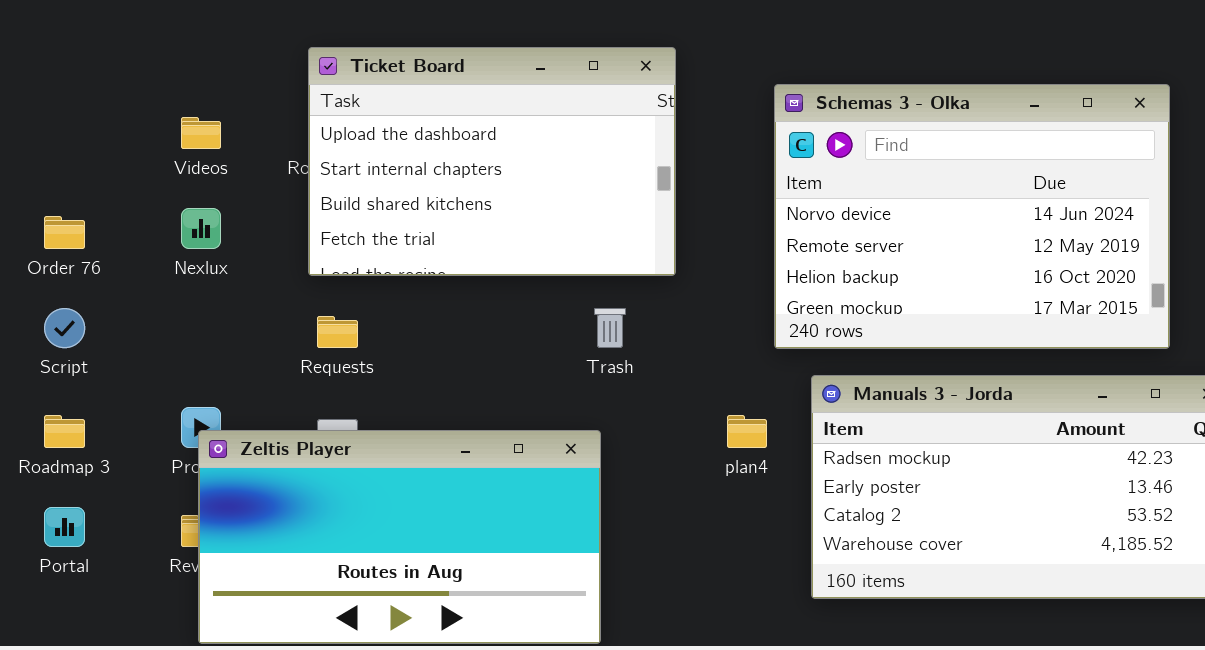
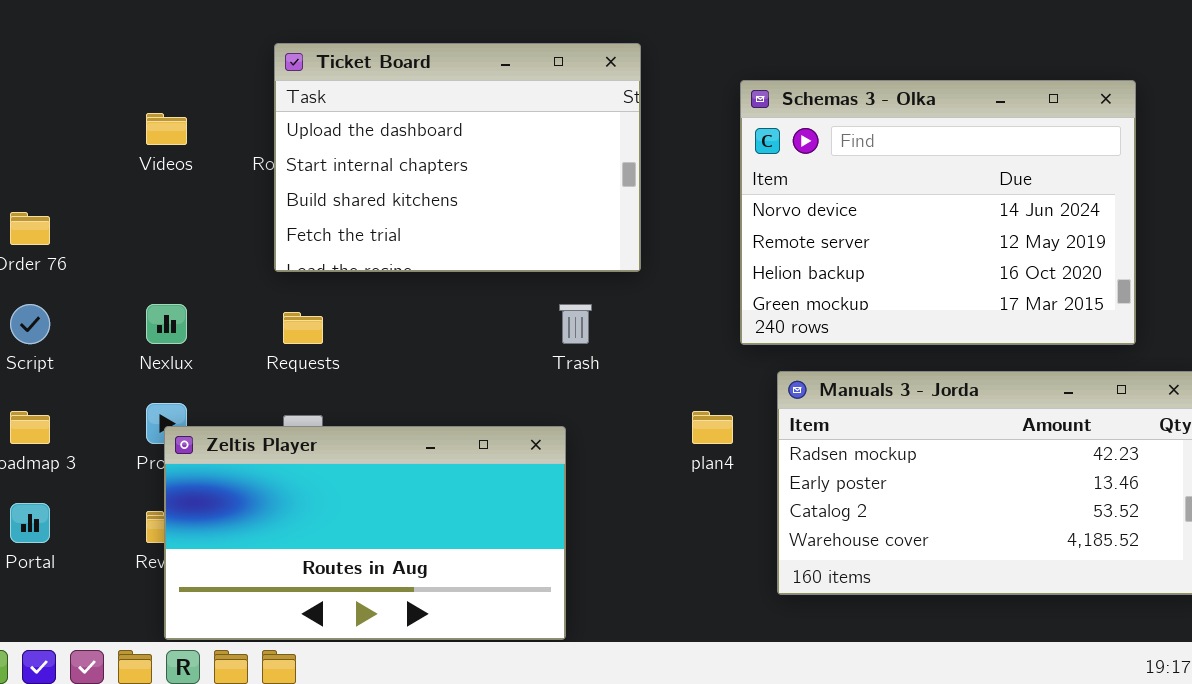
Nexlux: [181,208,221,249] -> [146,304,187,344], moved

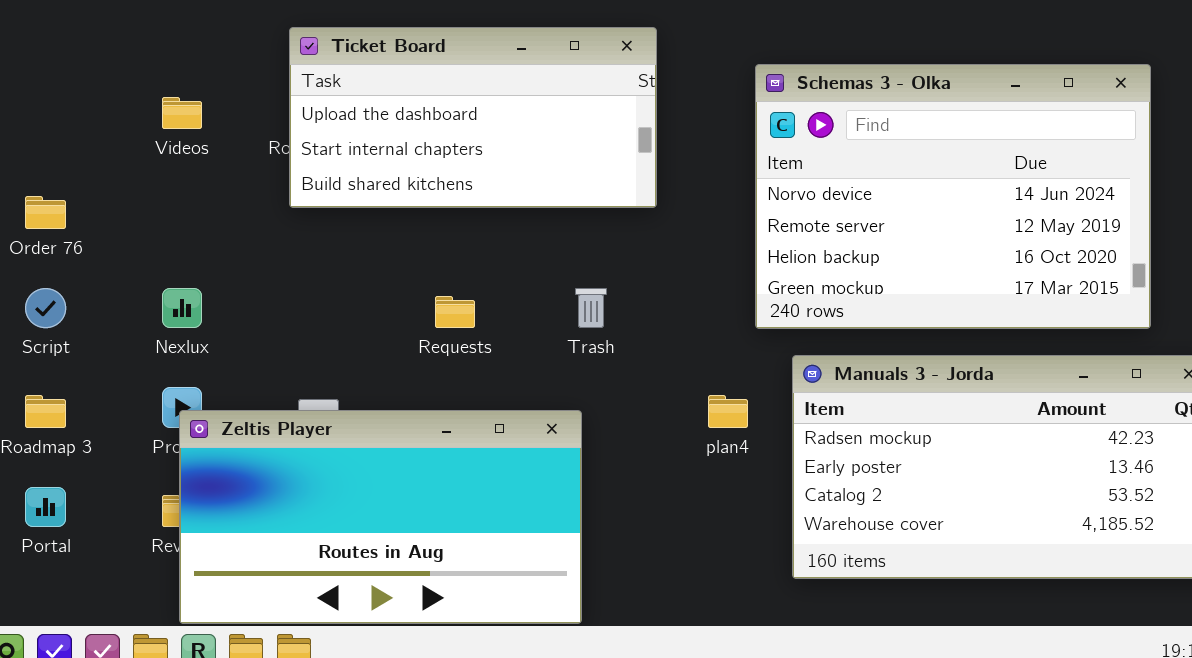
Ticket Board: [274,43,641,272] -> [289,27,657,208], resized
Requests: [283,312,323,344] -> [435,296,475,328], moved

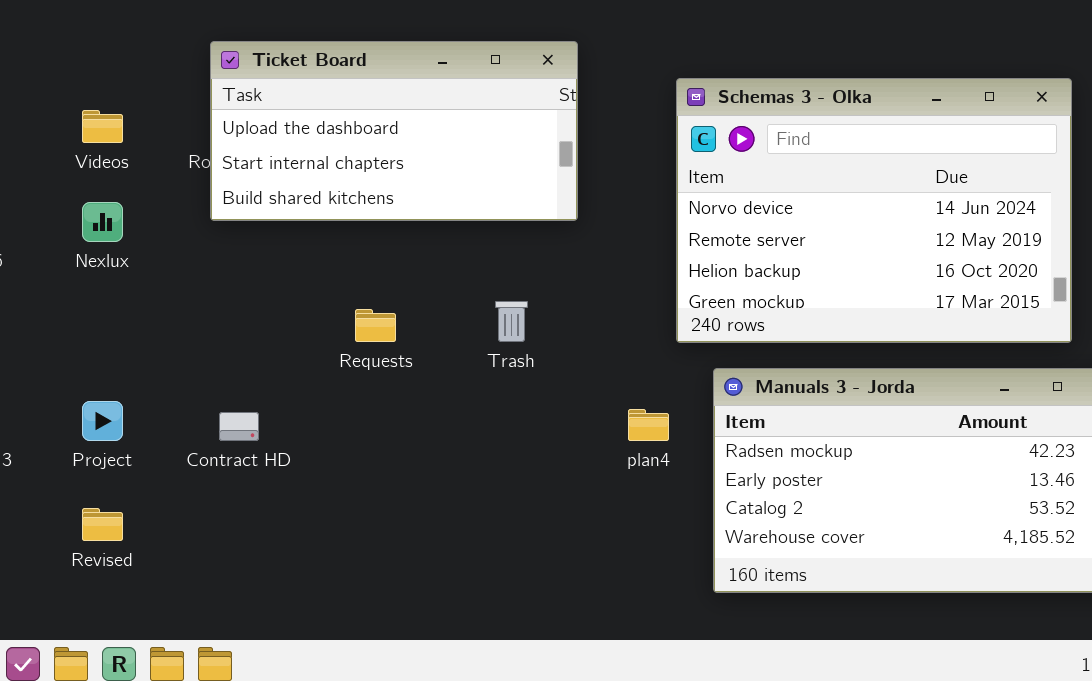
Nexlux: [162,288,202,328] -> [82,202,123,242], moved
Zeltis Player: [179,410,582,624] -> none, closed

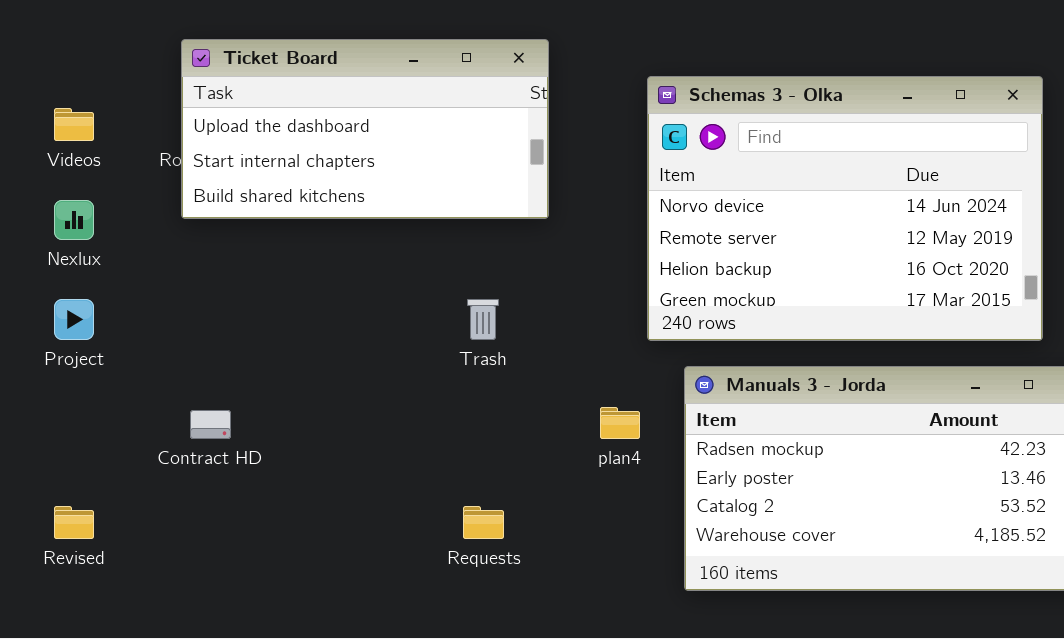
Requests: [355,309,396,342] -> [463,506,504,539], moved
Project: [82,401,123,441] -> [54,299,94,340], moved

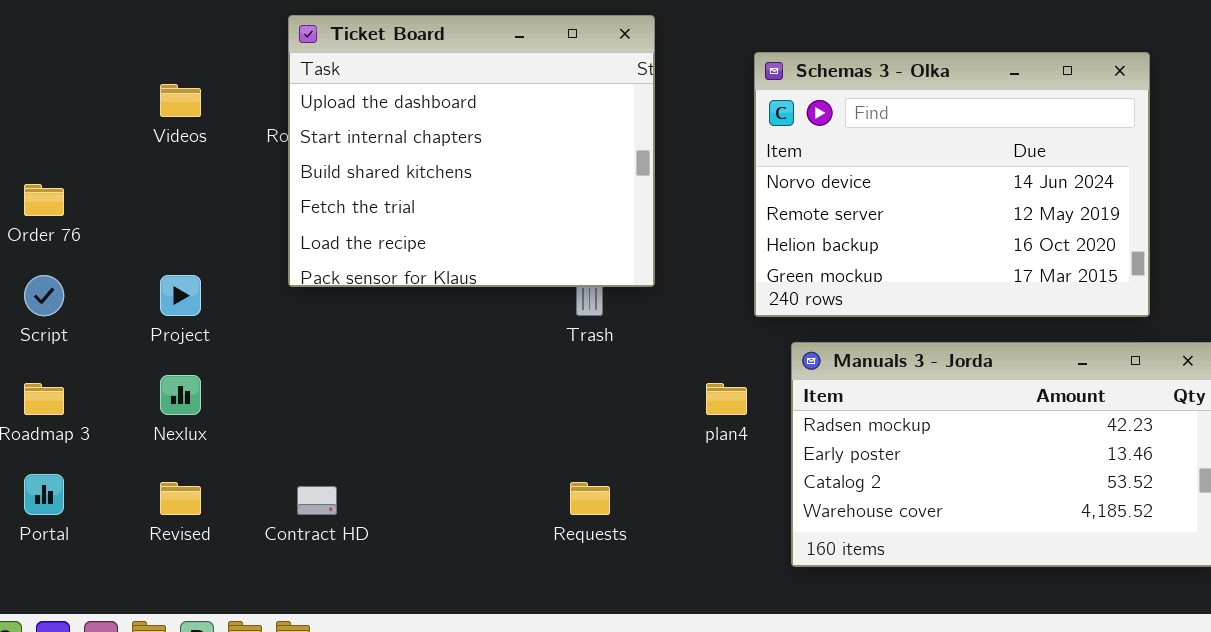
Ticket Board: [181,39,549,219] -> [288,15,655,287], resized
Nexlux: [54,200,94,240] -> [160,375,201,415], moved
Contract HD: [190,410,231,439] -> [297,486,337,515], moved

